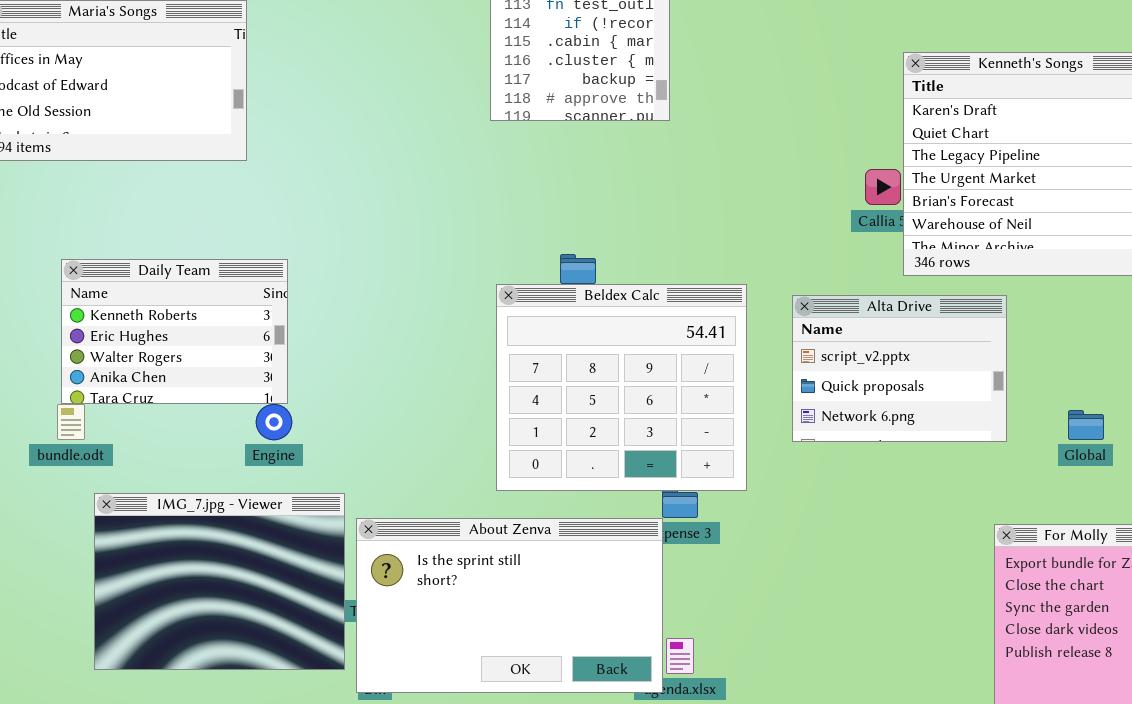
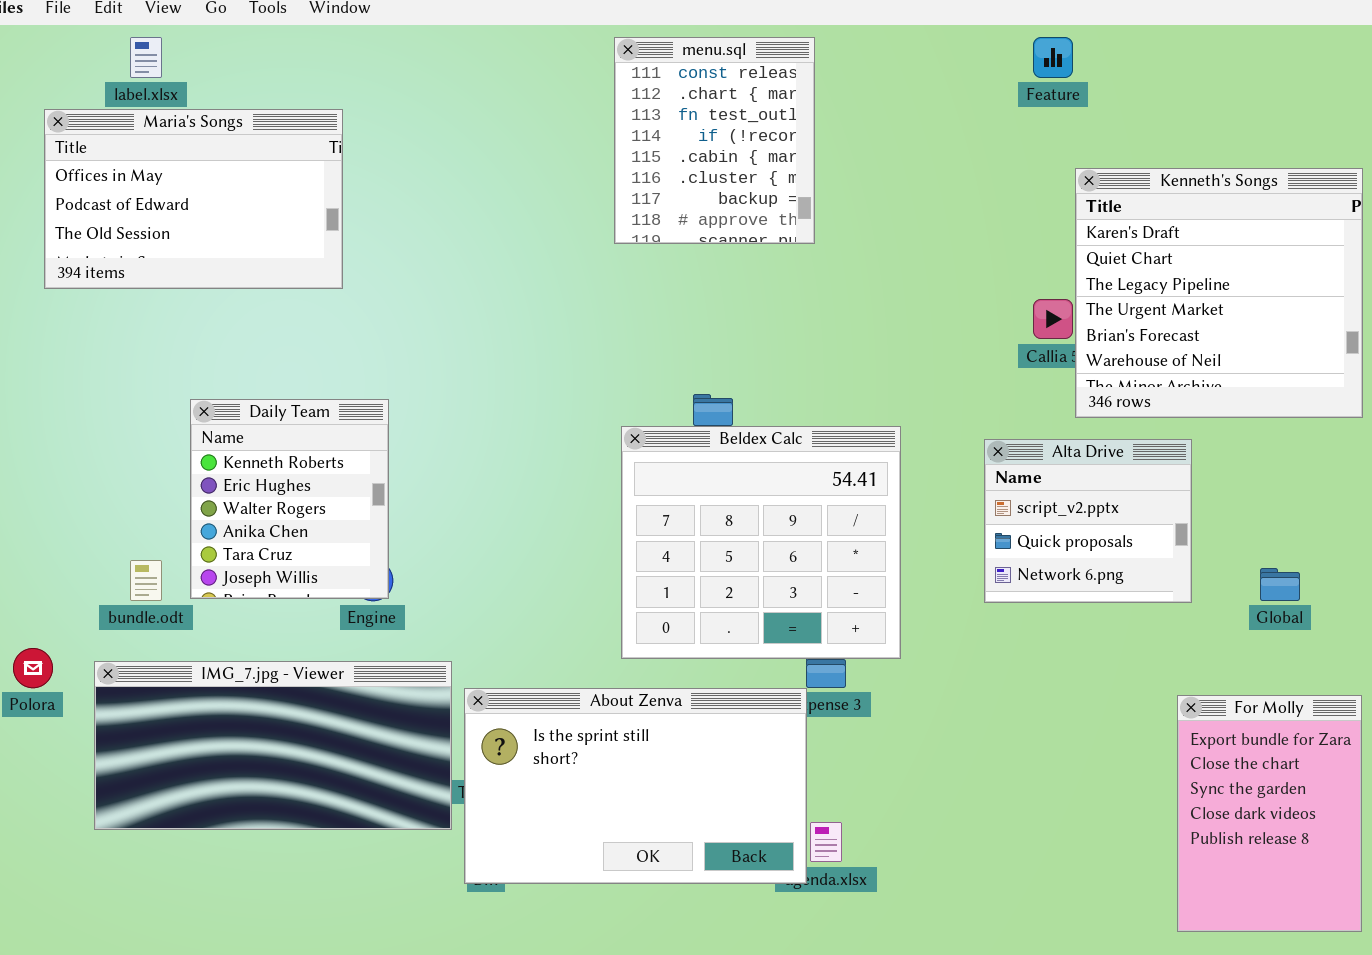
Daily Team: [61,259,288,404] -> [190,399,389,599], resized
Alta Drive: [792,295,1007,442] -> [984,439,1192,603], resized
IMG_7.jpg - Viewer: [94,493,345,670] -> [94,661,452,830], resized

